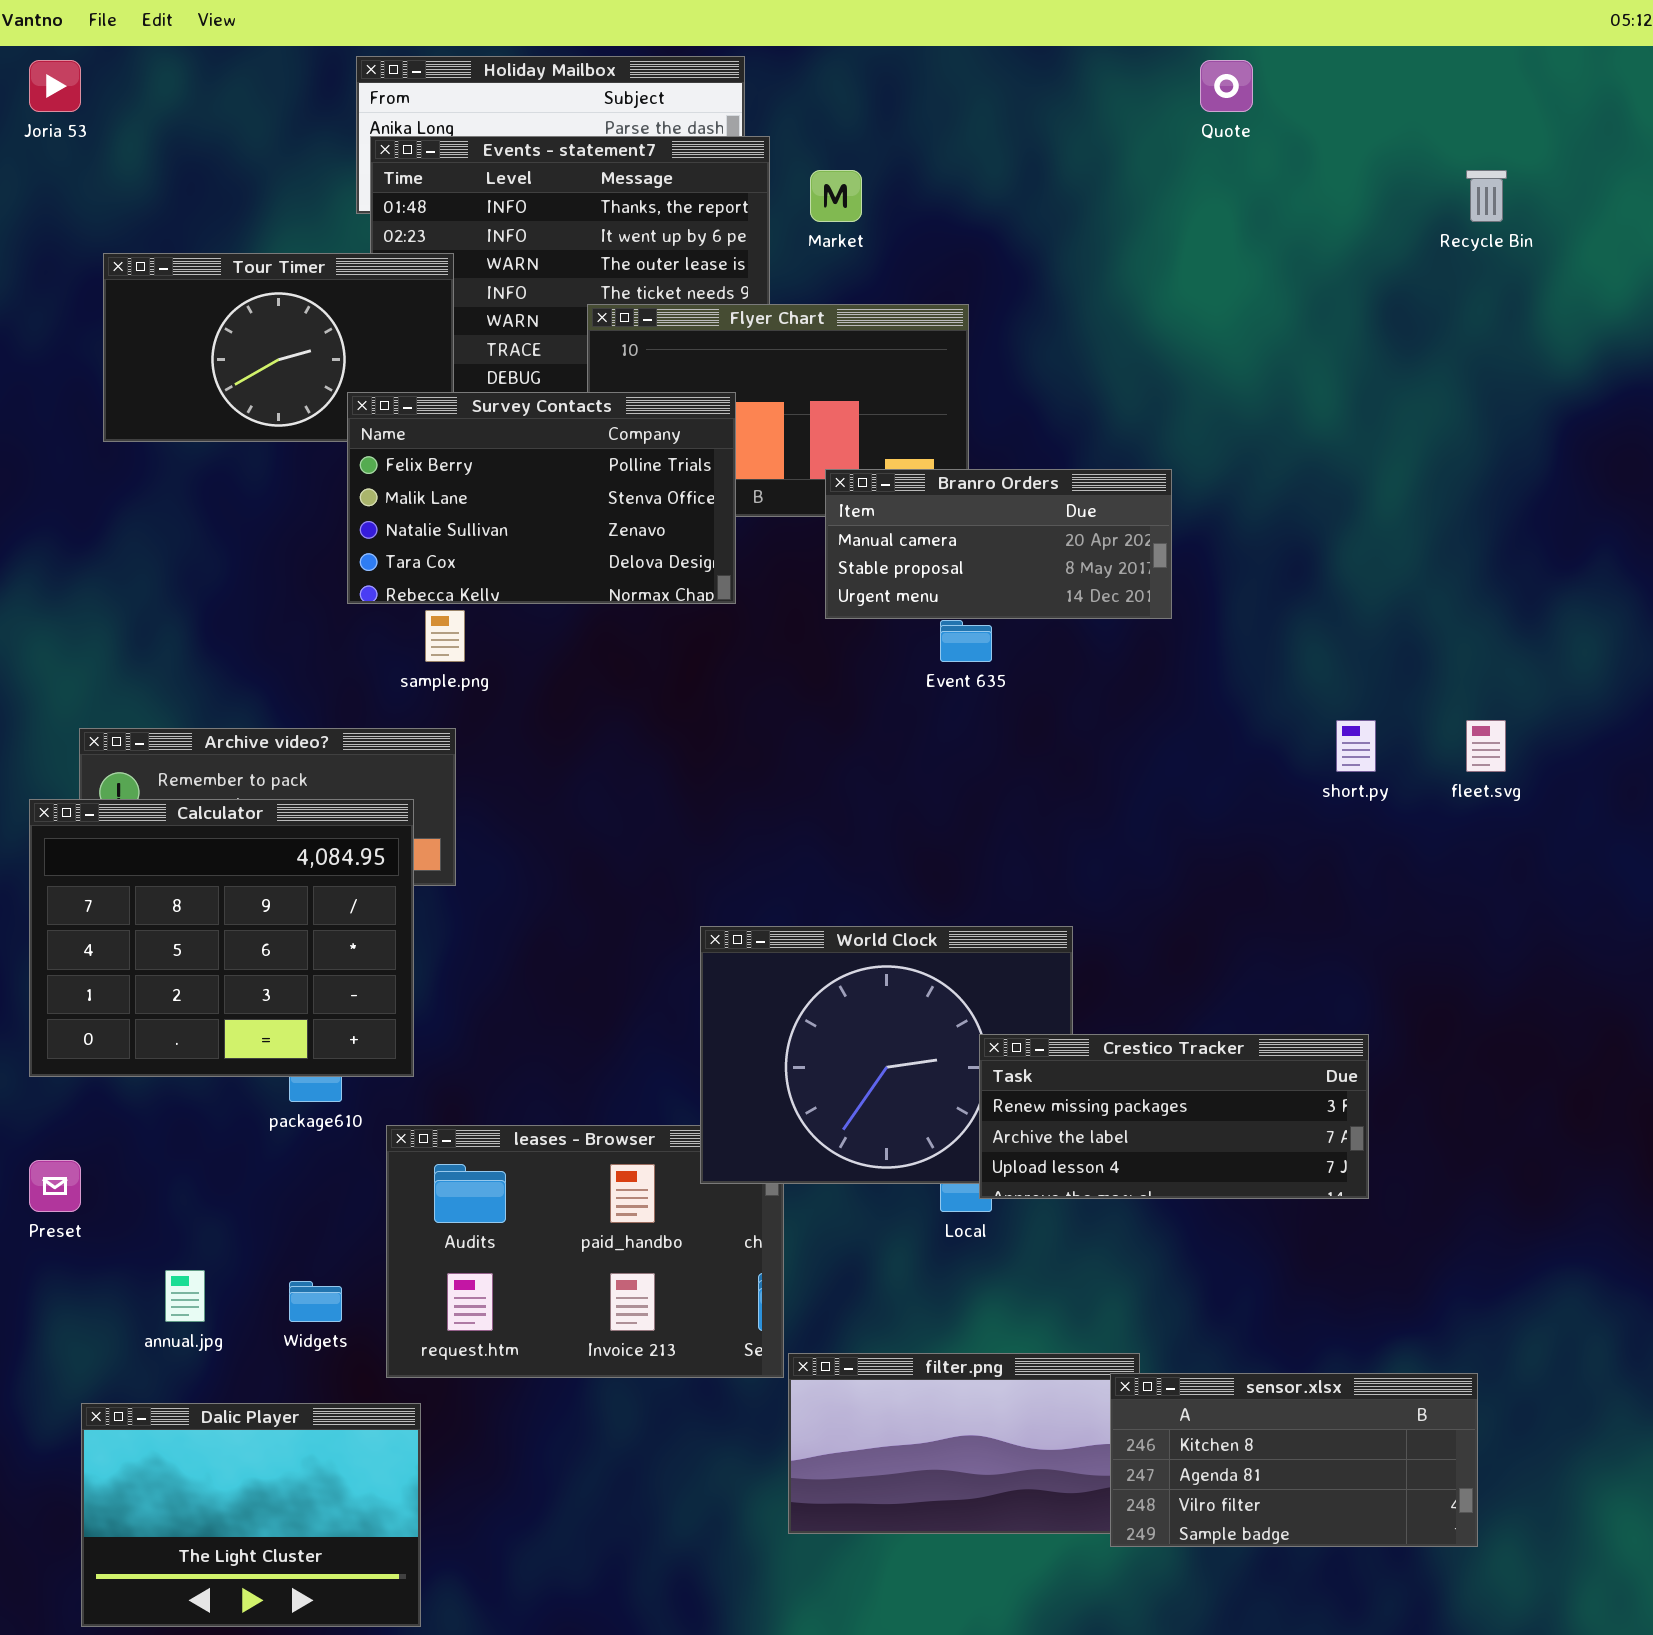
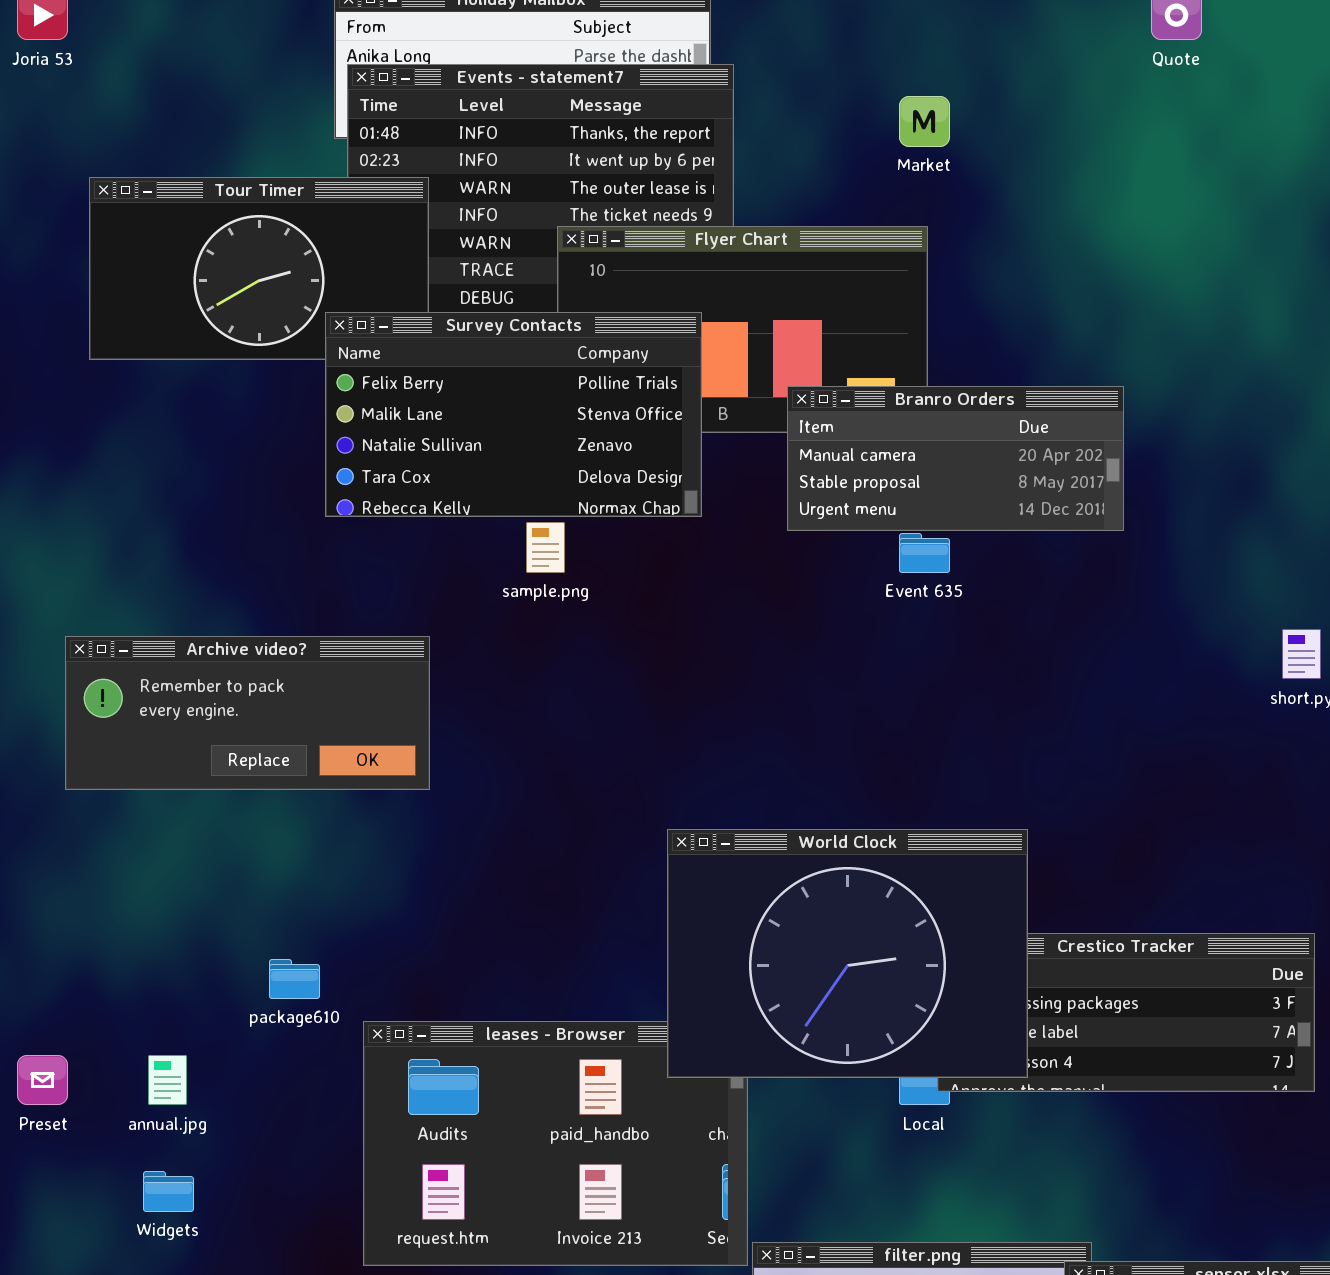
Market: [810,170,862,222] -> [899,96,950,147], moved
sample.png: [425,610,465,662] -> [526,522,565,573], moved
Calculator: [29,799,414,1077] -> none, closed
World Clock: [700,926,1073,1184] -> [667,829,1028,1078], raised
annual.jpg: [165,1270,205,1322] -> [148,1055,187,1105], moved
Widgets: [289,1281,342,1322] -> [143,1171,194,1212], moved

